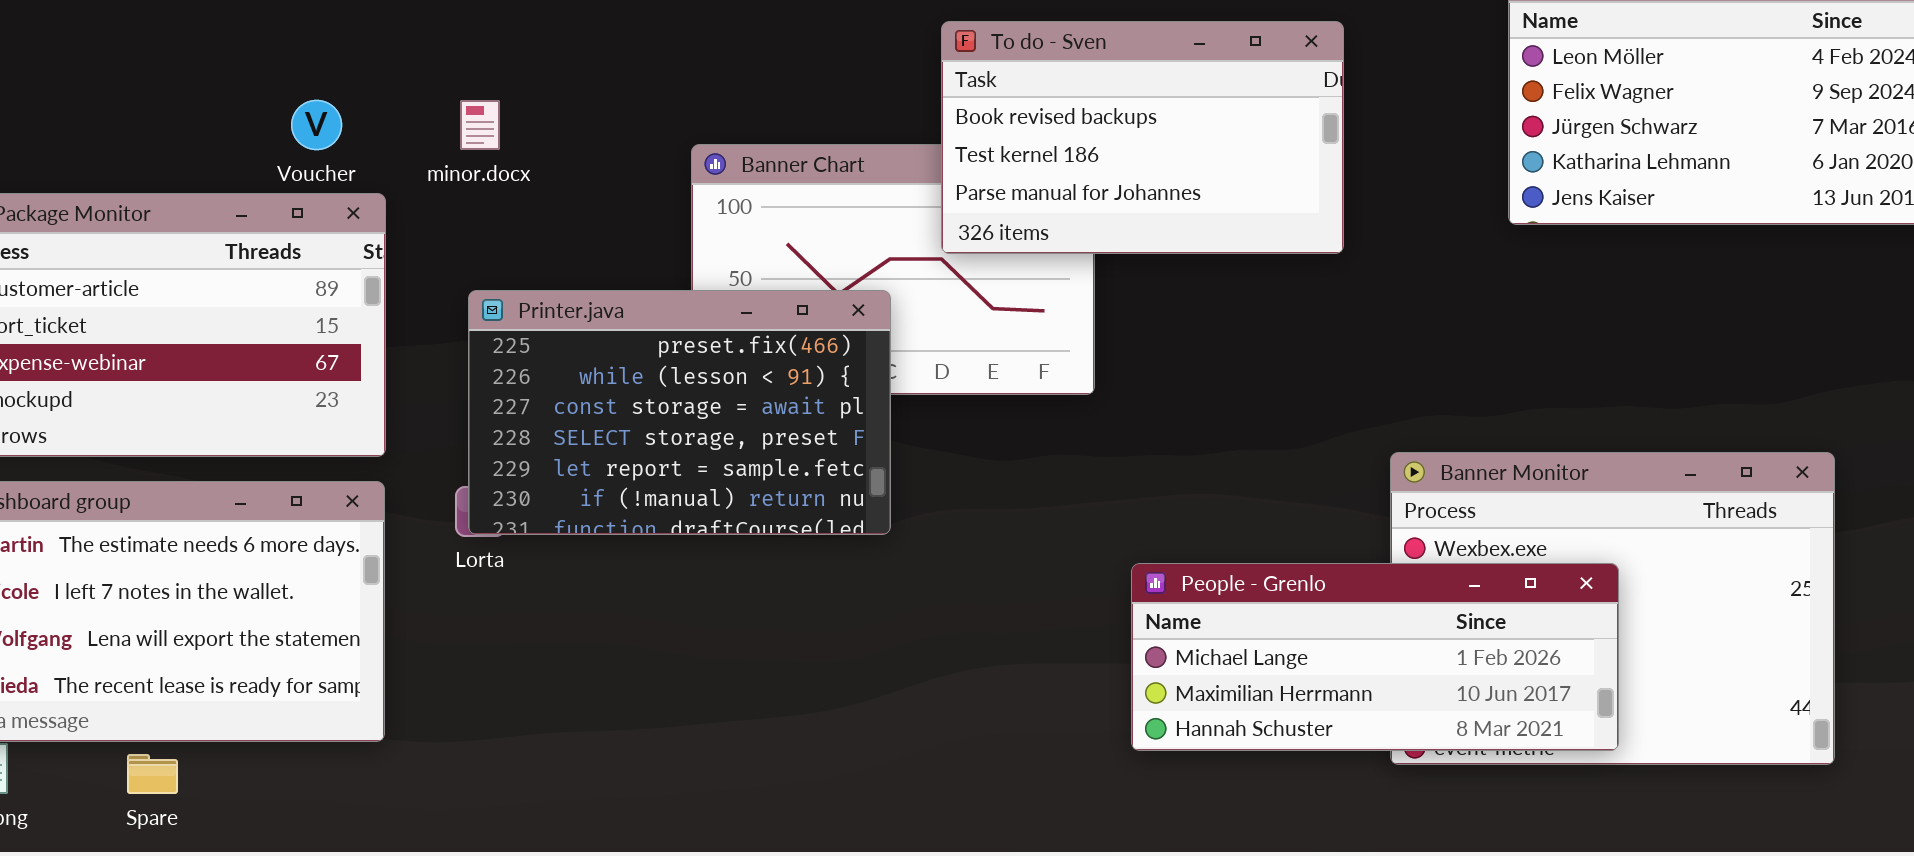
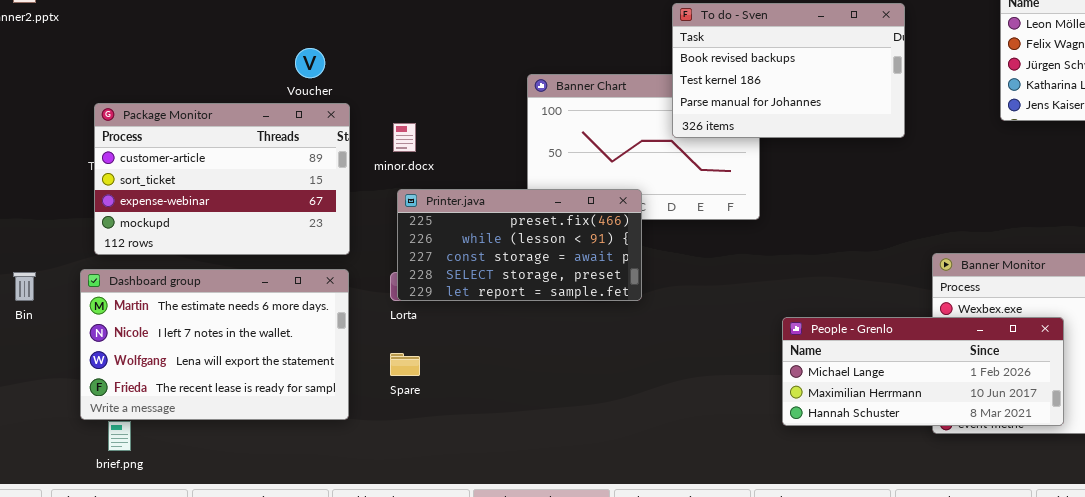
minor.docx: [460,100,500,150] -> [393,123,416,152], moved
Printer.java: [468,290,891,535] -> [397,189,642,301], resized
Spare: [127,754,178,794] -> [390,353,420,376], moved

